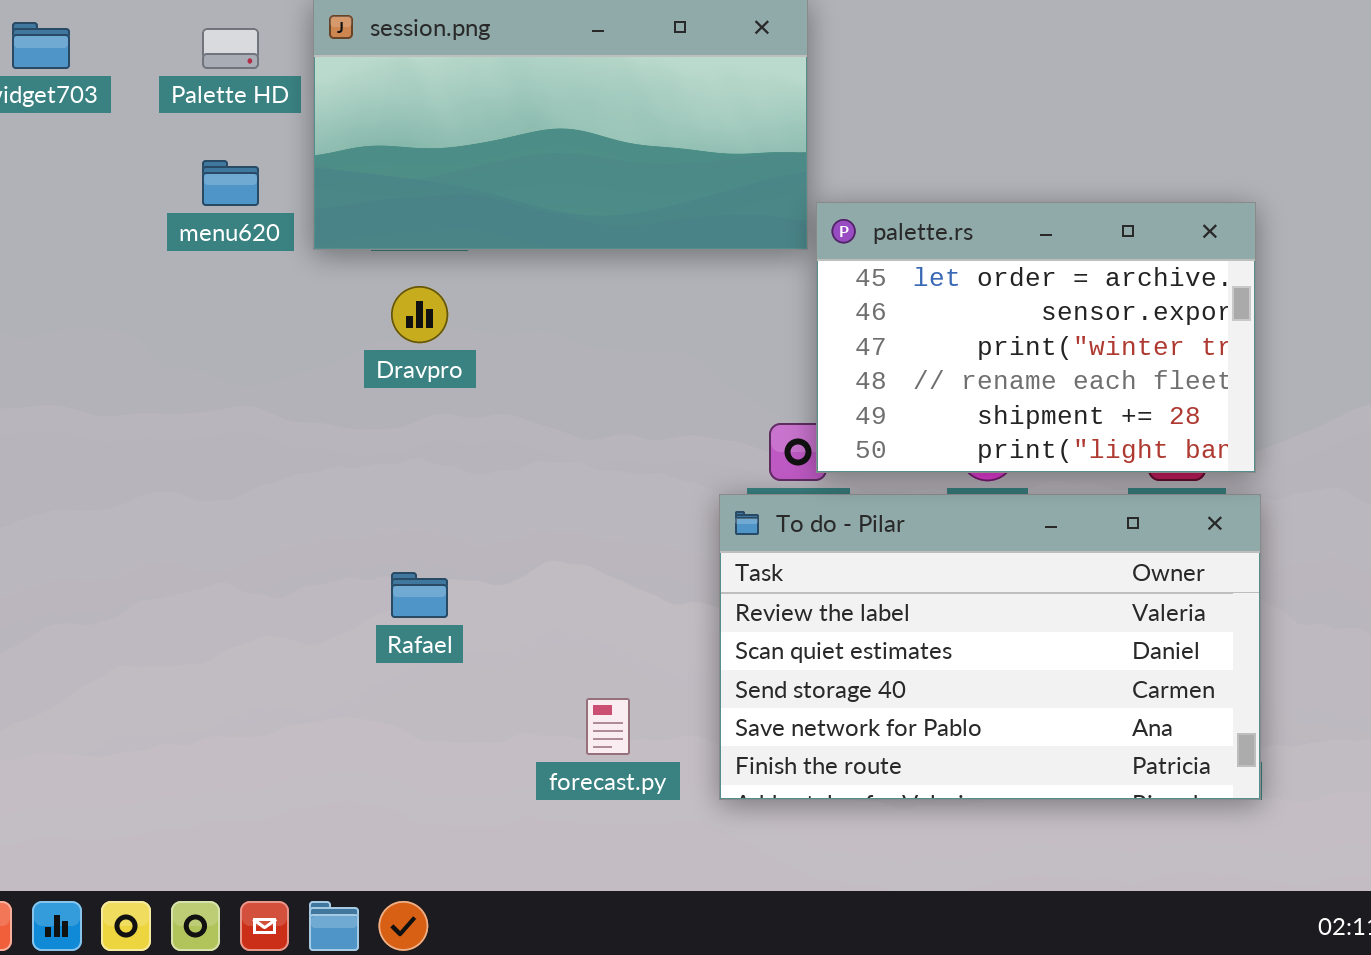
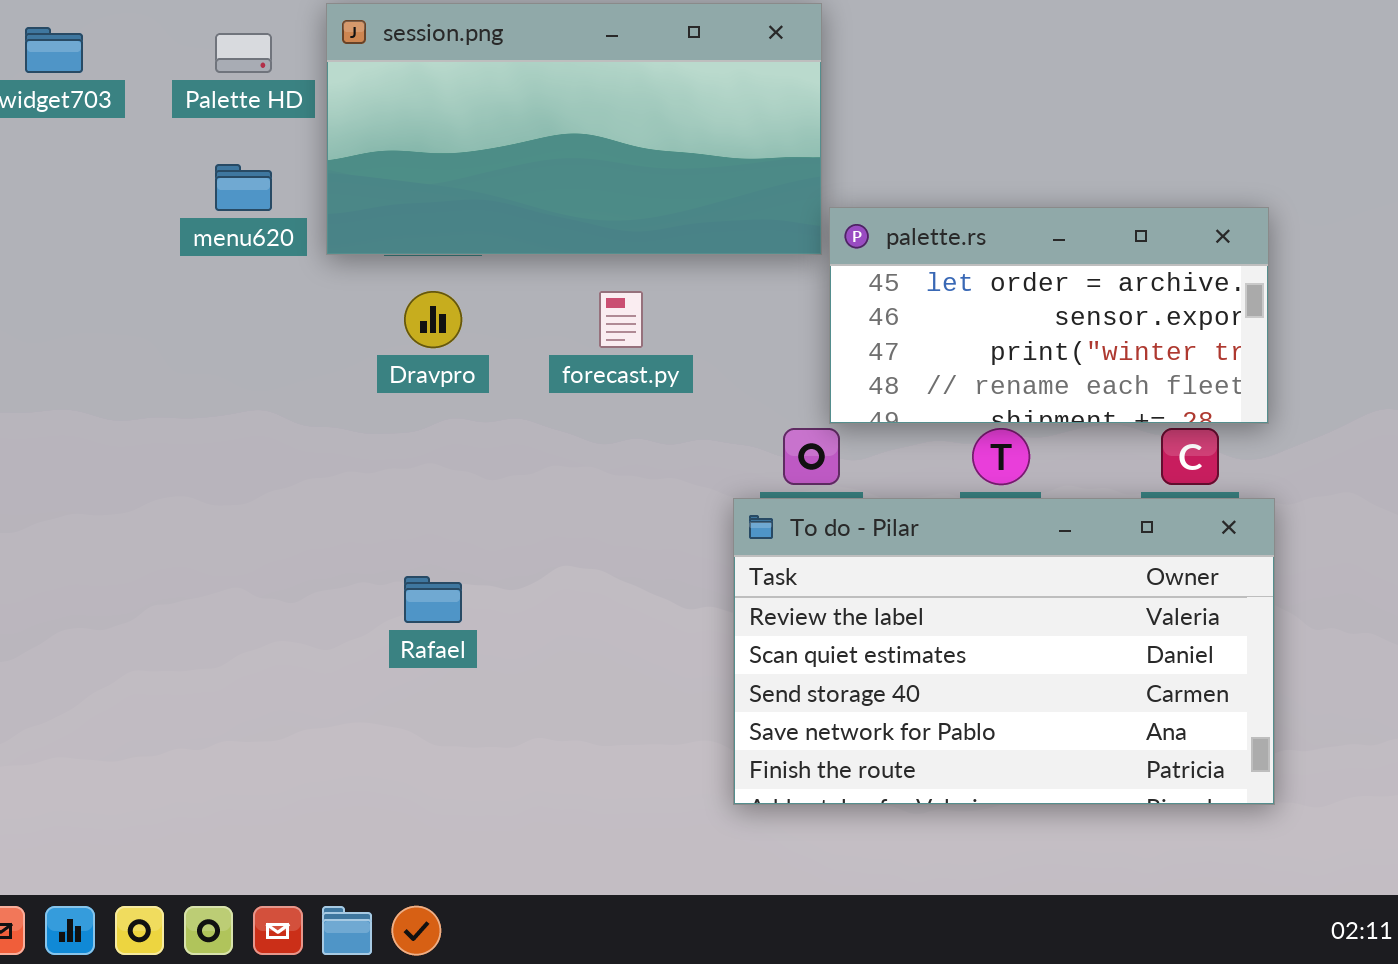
palette.rs: [816,202,1256,473] -> [829,207,1269,424], resized
forecast.py: [586,698,630,755] -> [599,291,643,348], moved

